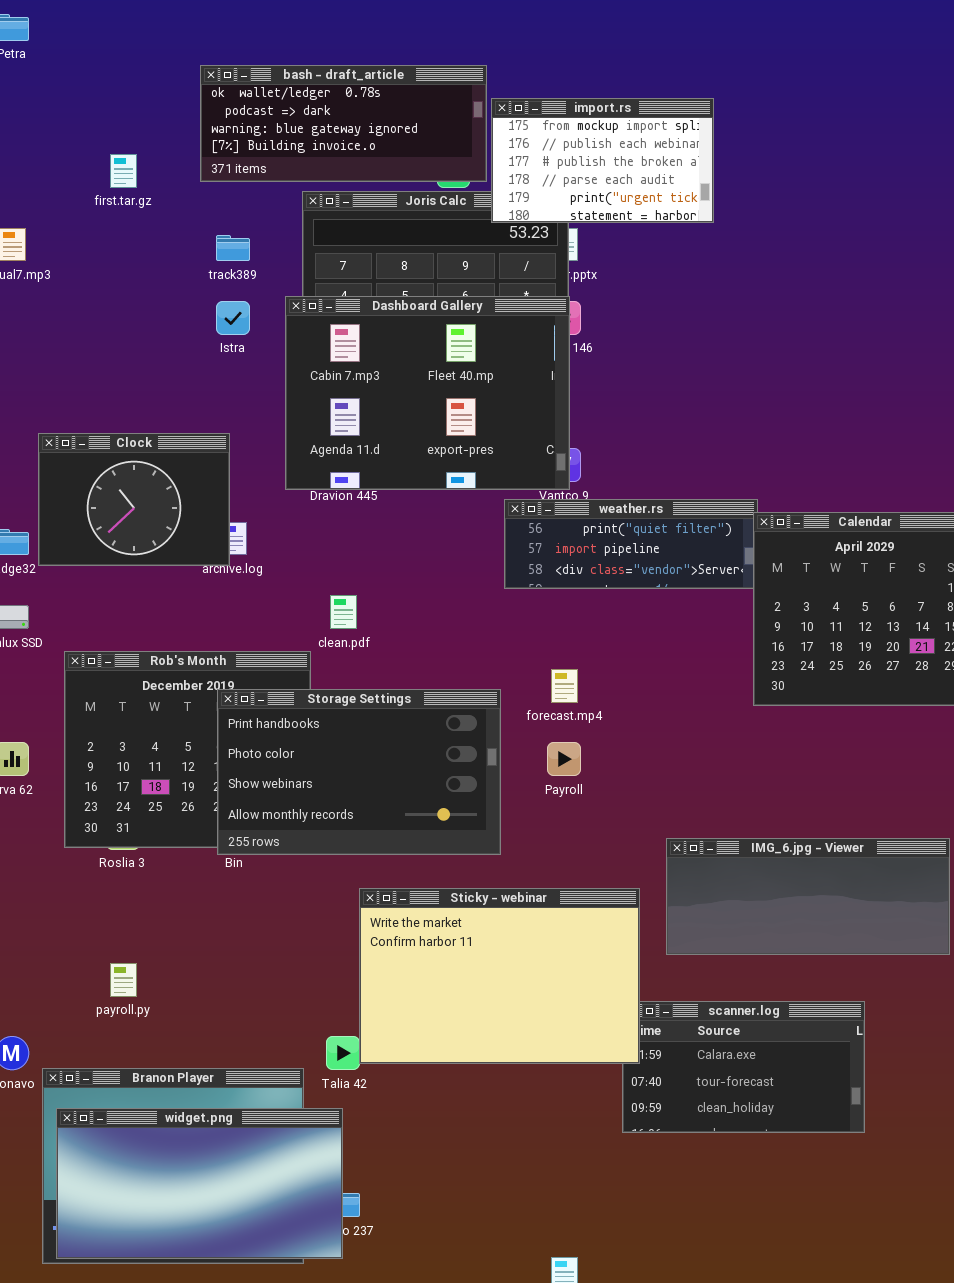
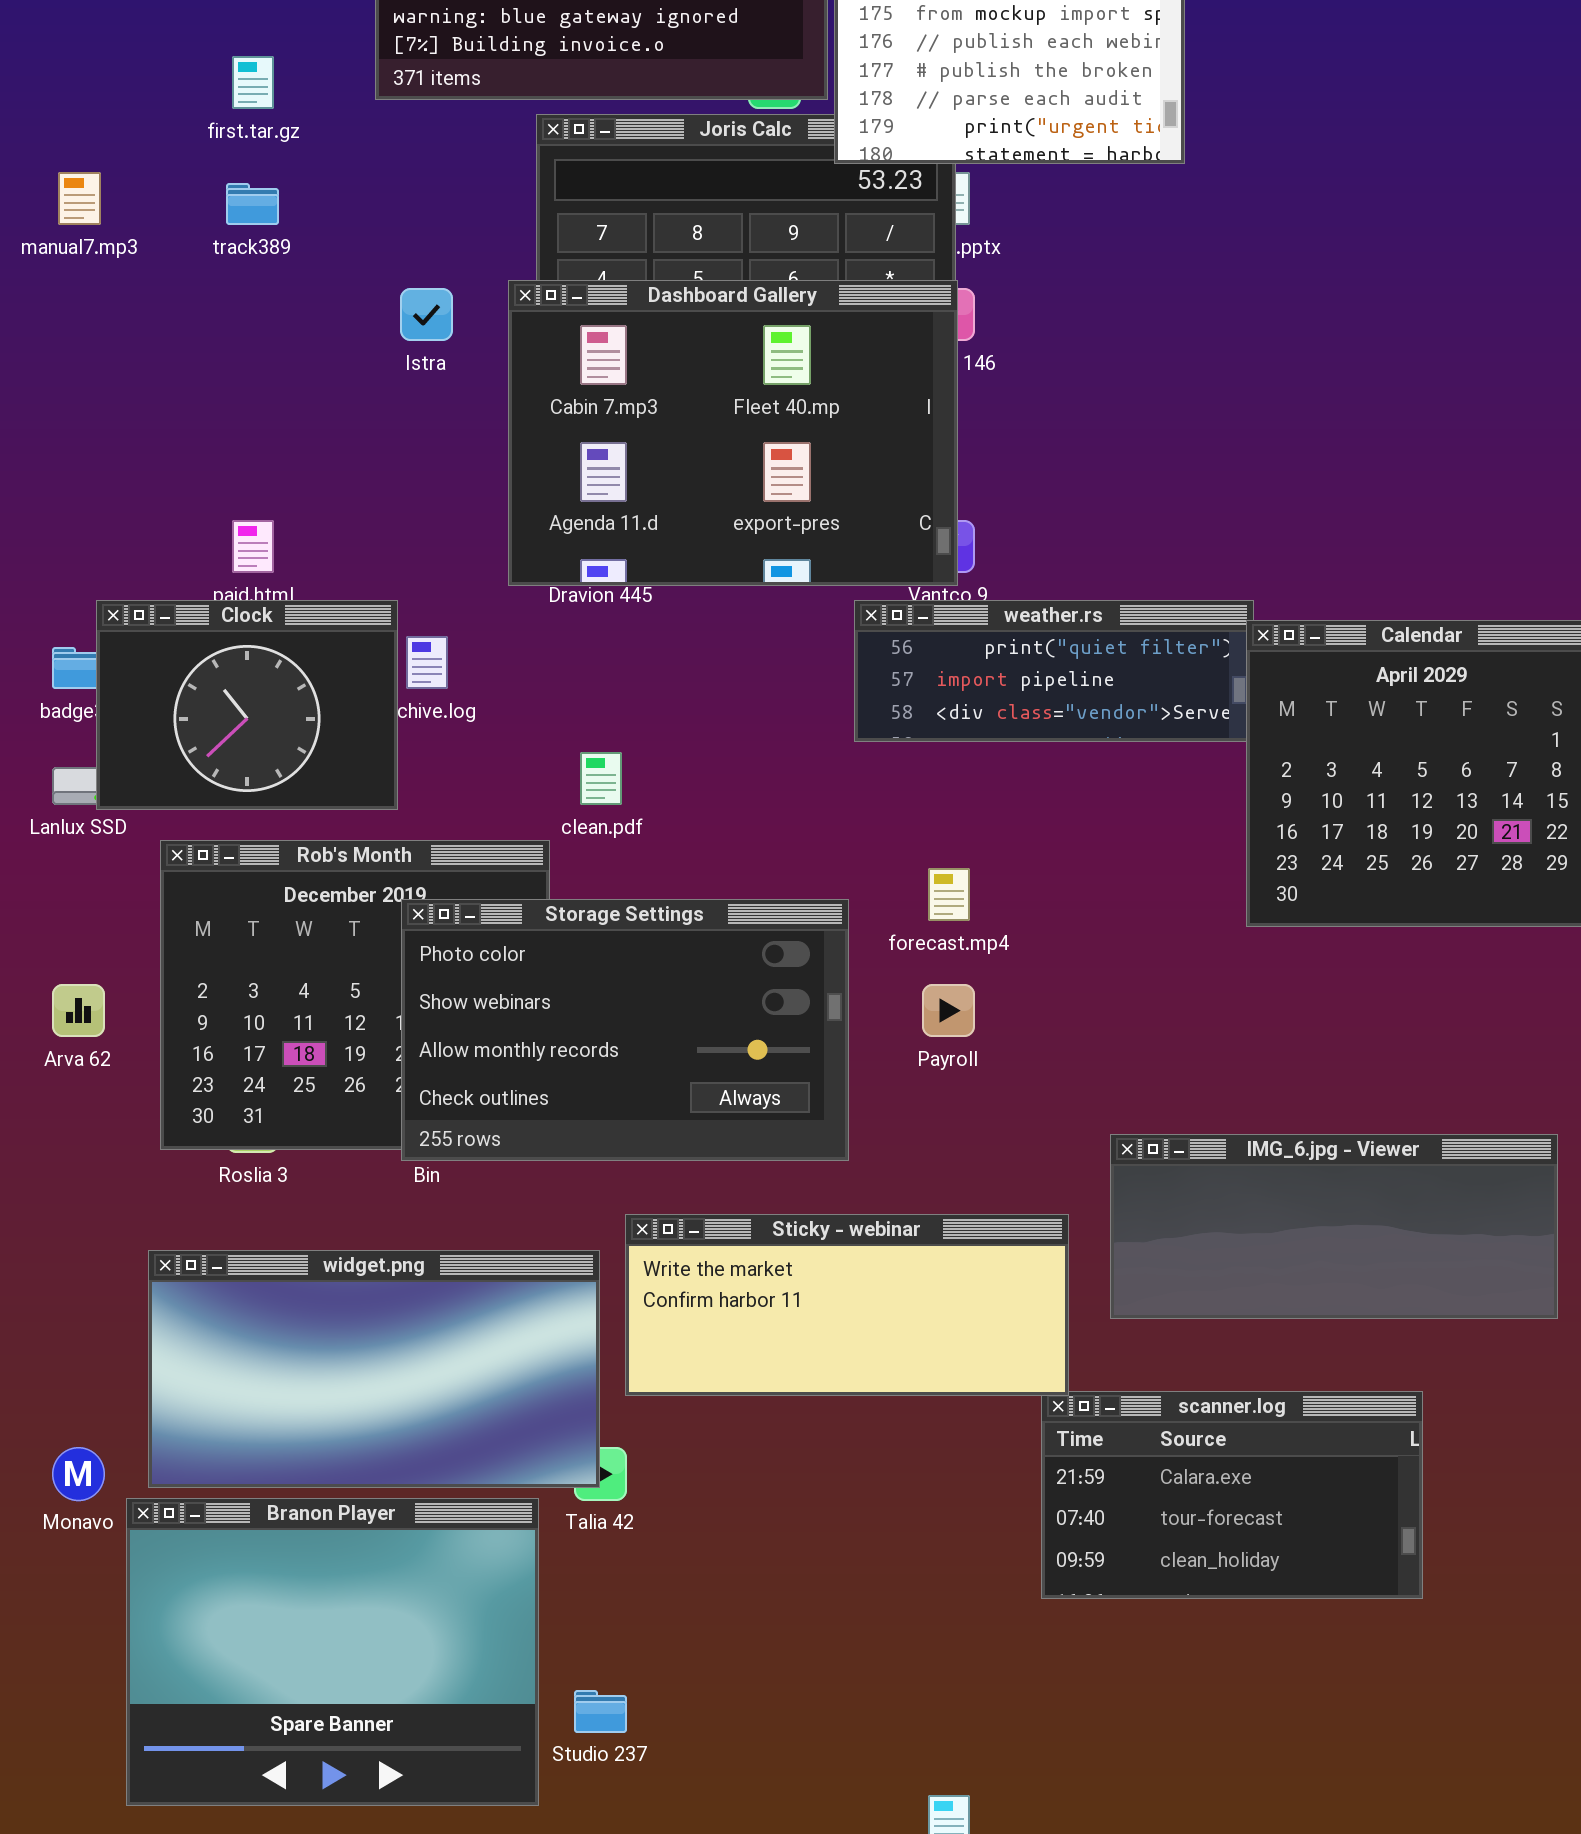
track389: [216,235,250,261] -> [226,183,279,225], moved
Clock: [38,433,230,566] -> [96,600,398,810], moved
Storage Settings: [217,689,501,855] -> [401,899,849,1161], scrolled down 1 row
Sticky - webinar: [359,888,640,1064] -> [625,1214,1069,1396], resized
widget.png: [56,1108,343,1259] -> [148,1250,600,1488], moved

